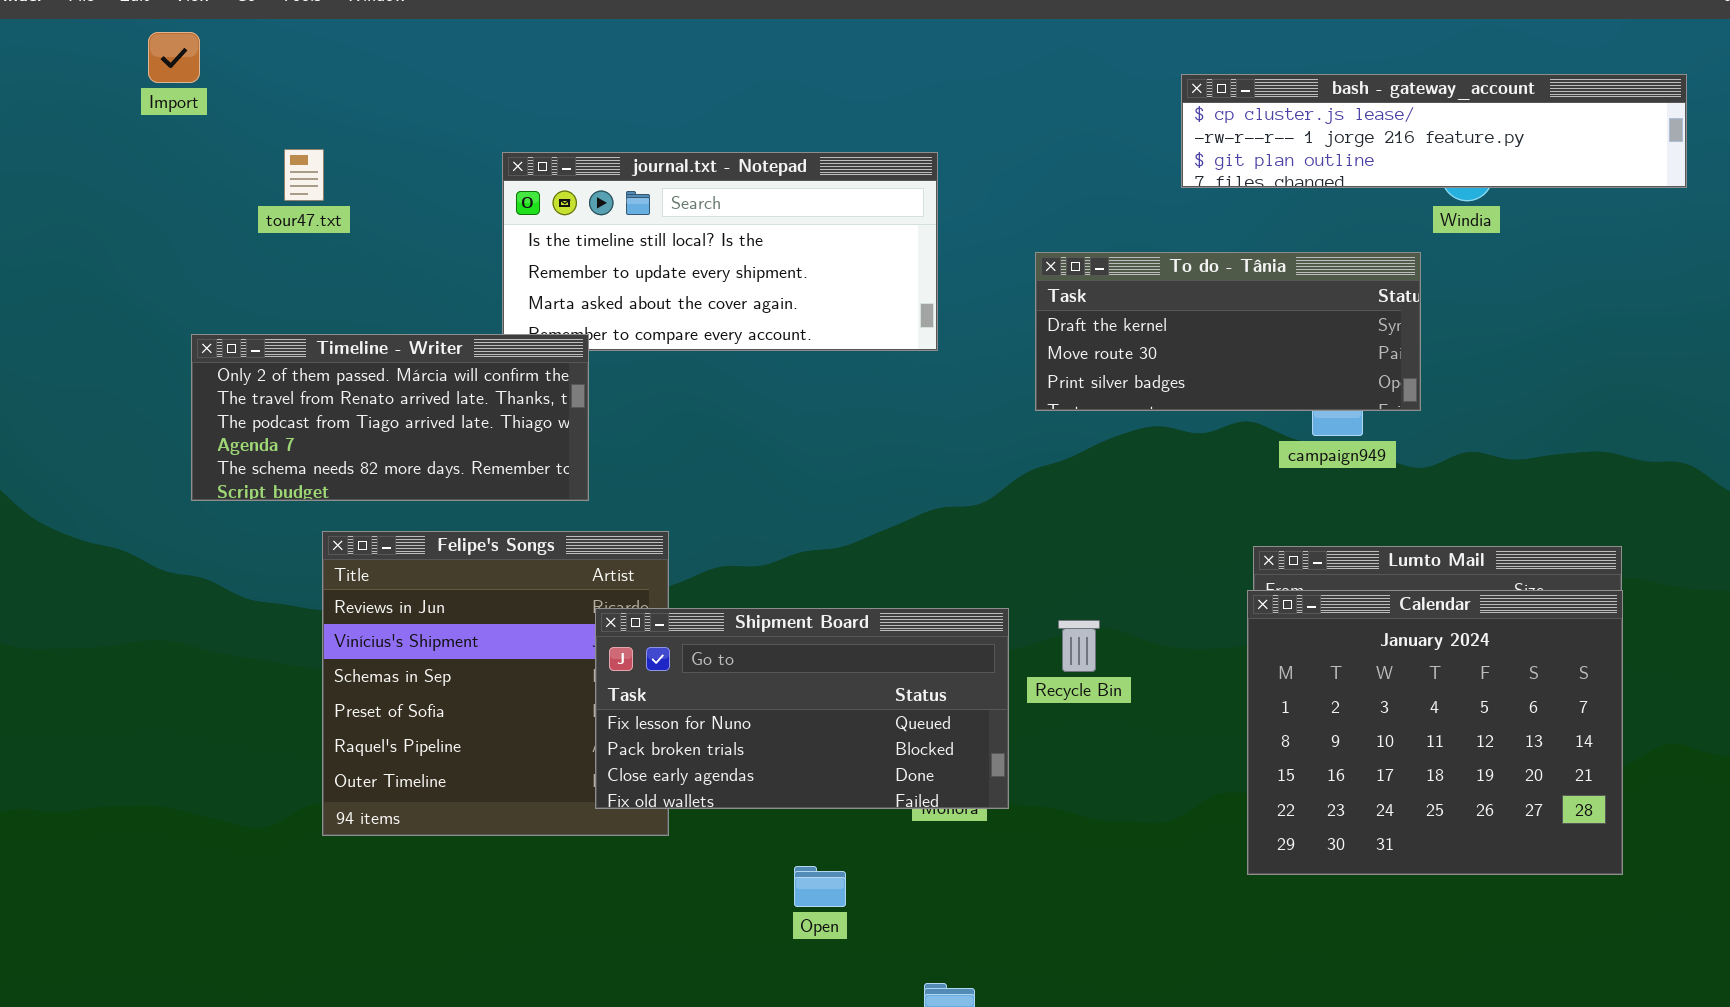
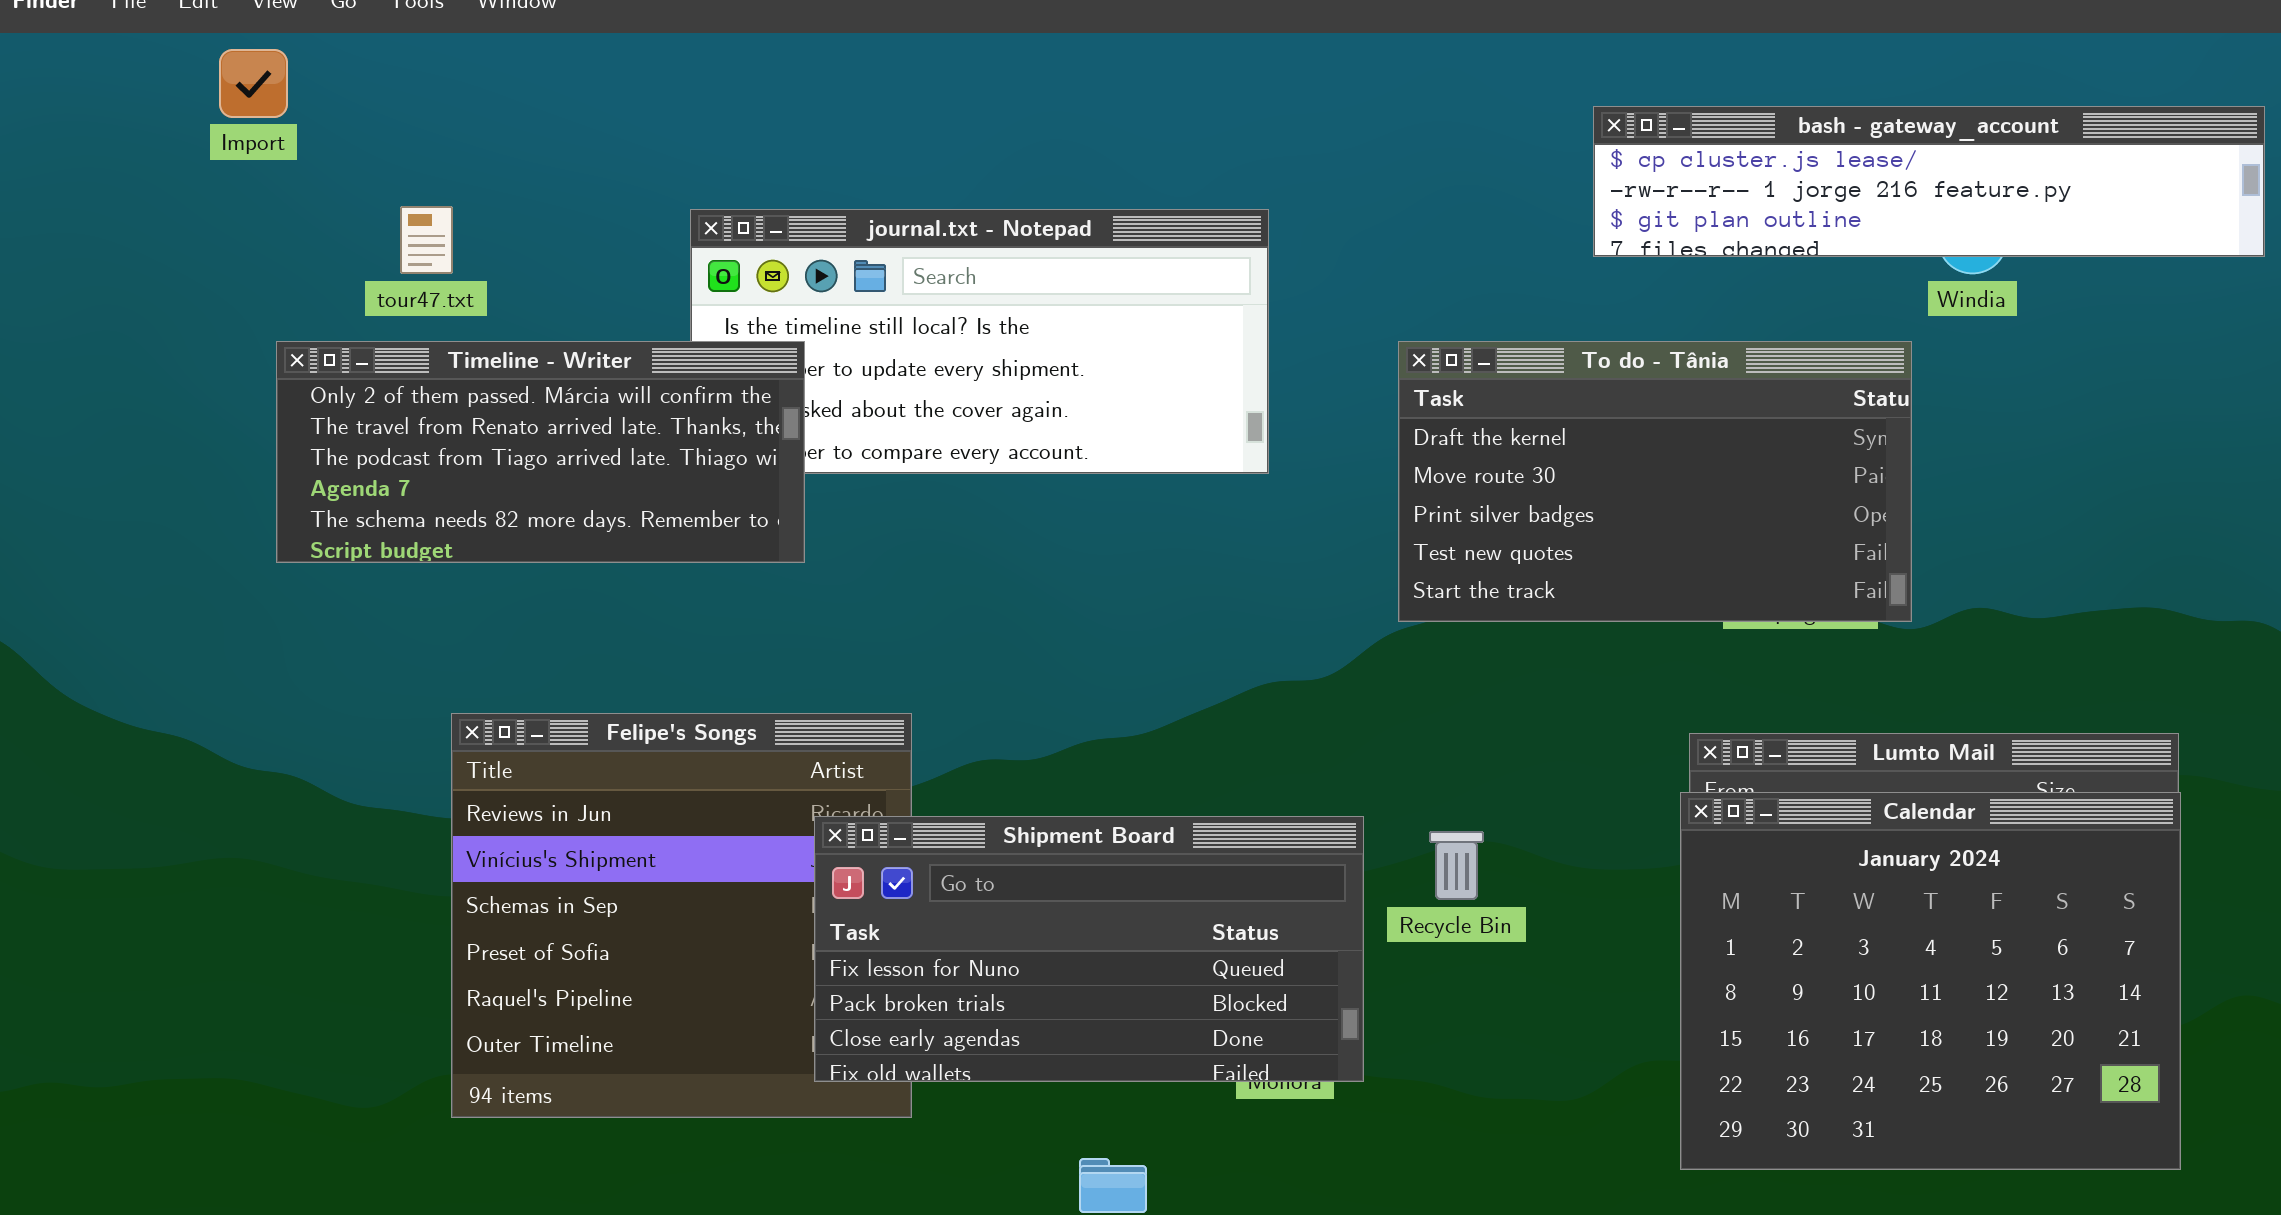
To do - Tânia: [1035,252,1421,411] -> [1398,341,1912,622], resized
Timeline - Writer: [191,334,589,501] -> [276,341,805,563], moved

